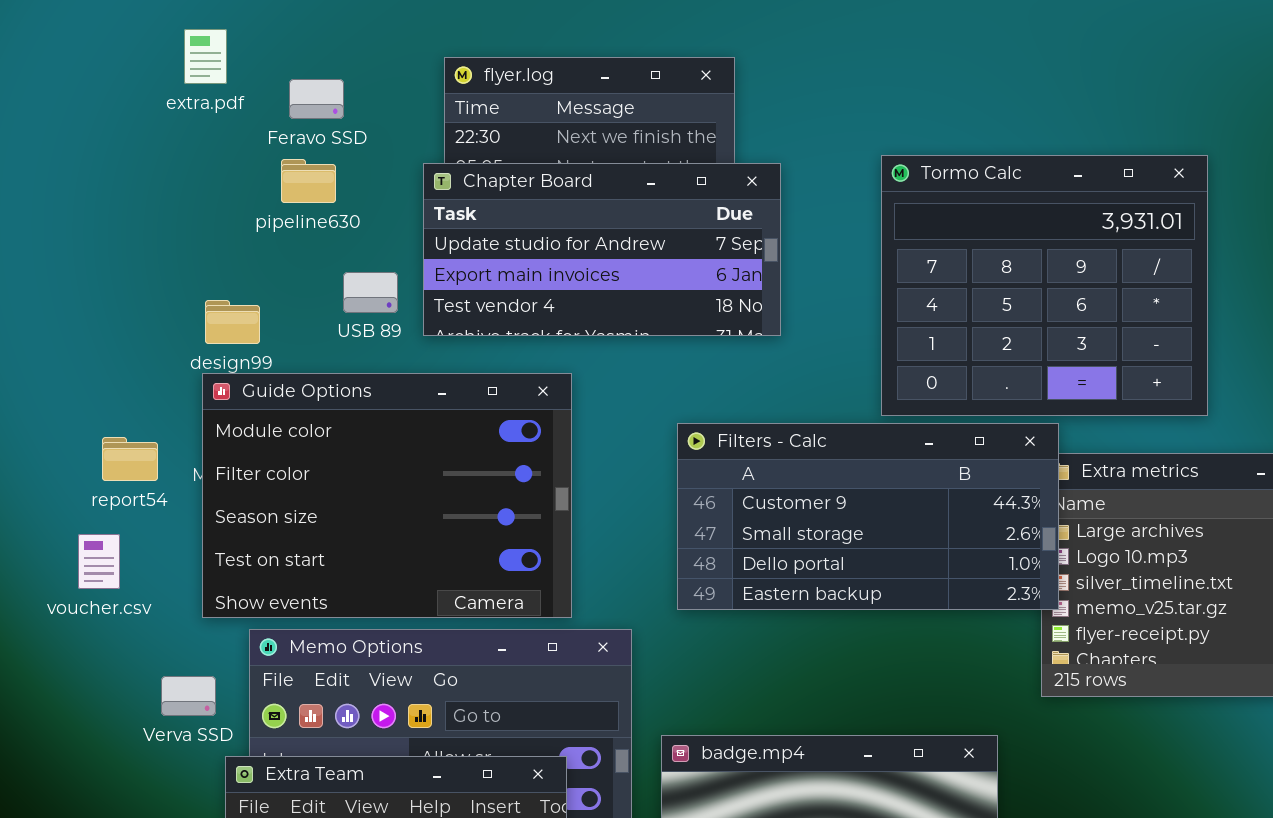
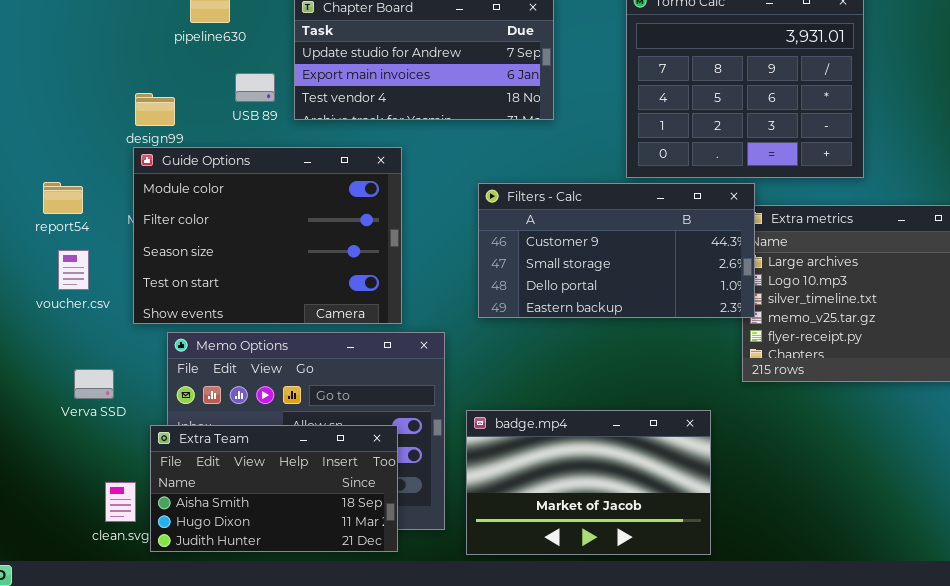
report54: [102,437,158,481] -> [43,182,83,214], moved
voucher.csv: [78,534,120,589] -> [58,250,89,290], moved
Verva SSD: [161,676,216,716] -> [74,369,114,399], moved

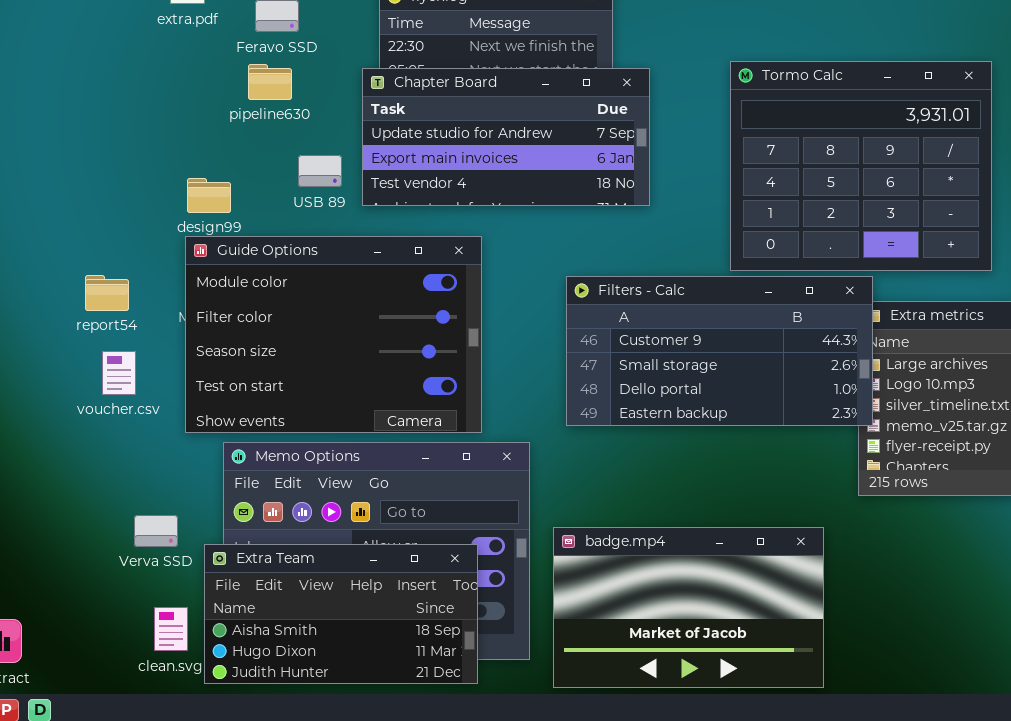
Verva SSD: [74,369,114,399] -> [134,515,178,547], moved

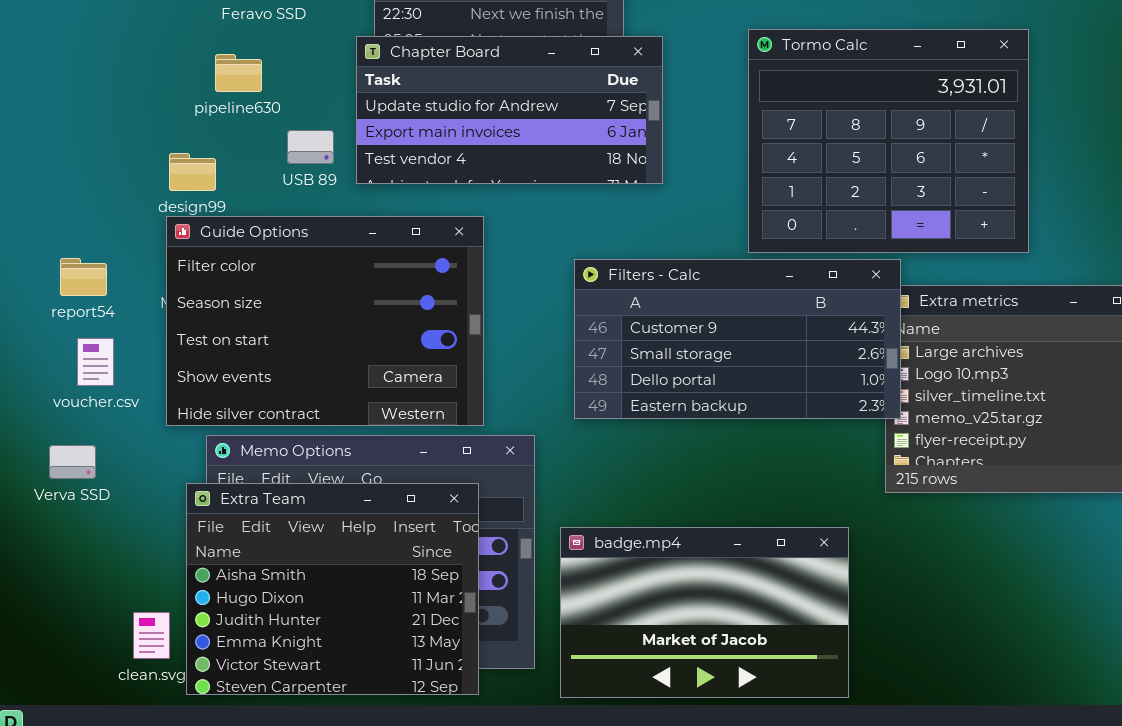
pipeline630: [248,64,292,100] -> [215,54,262,92], moved
Guide Options: [185,236,482,433] -> [166,216,484,426], scrolled down 1 row
Verva SSD: [134,515,178,547] -> [49,445,96,479], moved
Extra Team: [204,544,478,684] -> [186,483,479,695], resized

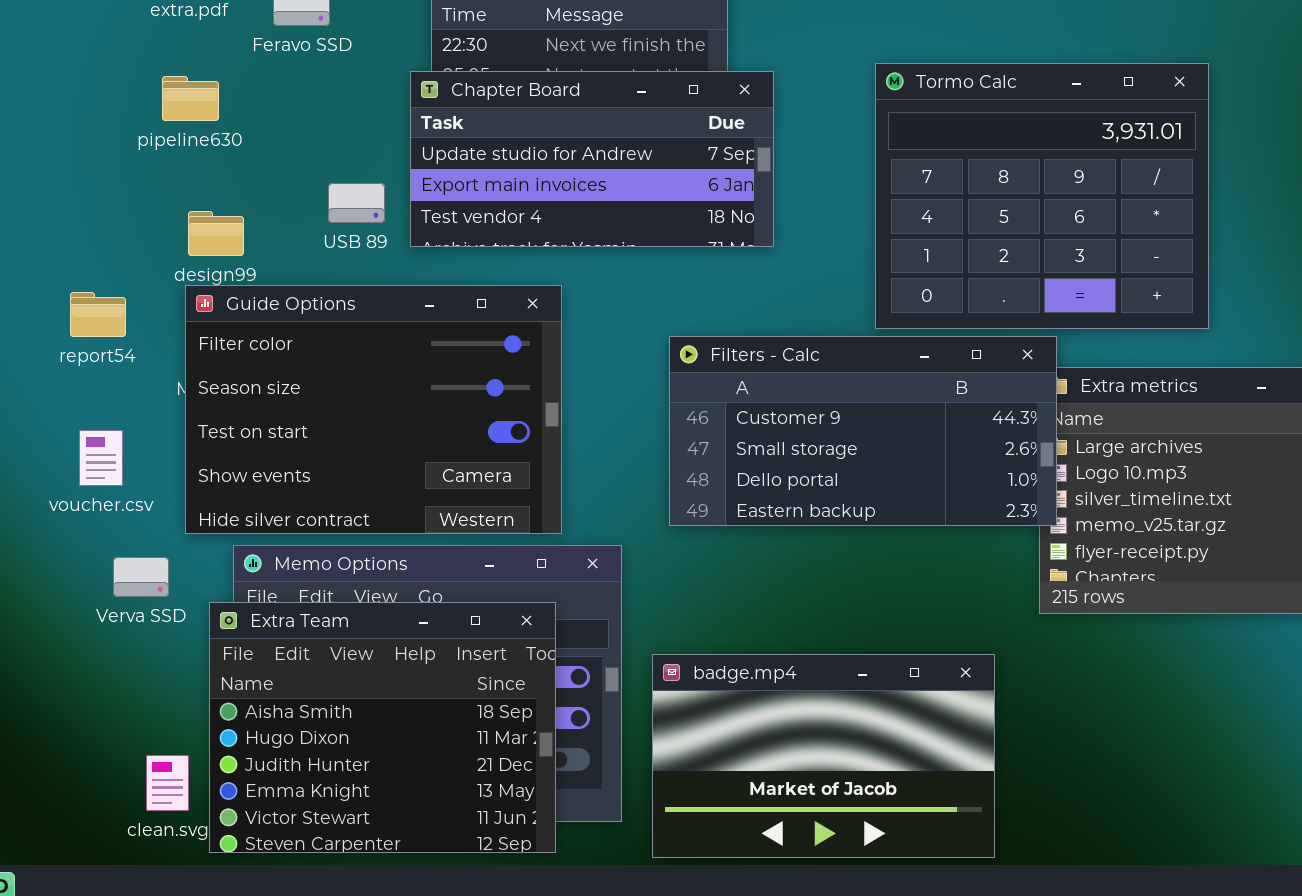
pipeline630: [215,54,262,92] -> [162,76,219,121], moved
report54: [60,258,107,296] -> [70,292,126,337], moved
Verva SSD: [49,445,96,479] -> [113,557,169,597], moved

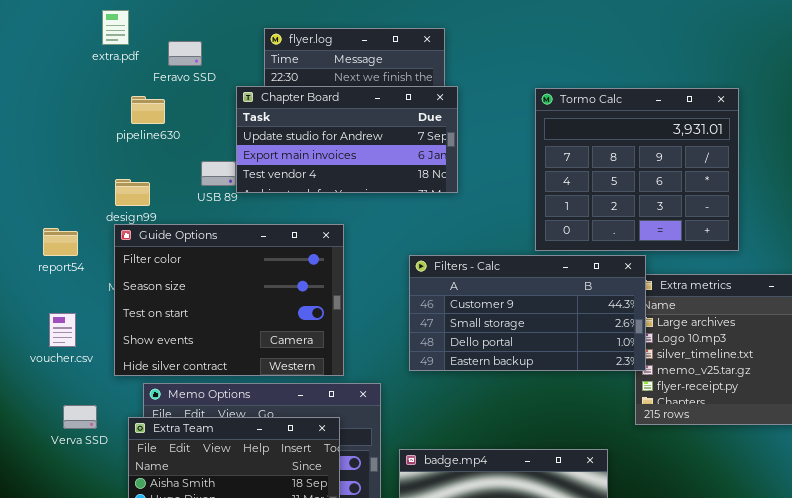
Chapter Board: [410,71,774,247] -> [236,86,458,193], moved
pipeline630: [162,76,219,121] -> [131,96,165,124], moved
Verva SSD: [113,557,169,597] -> [63,405,97,429], moved

